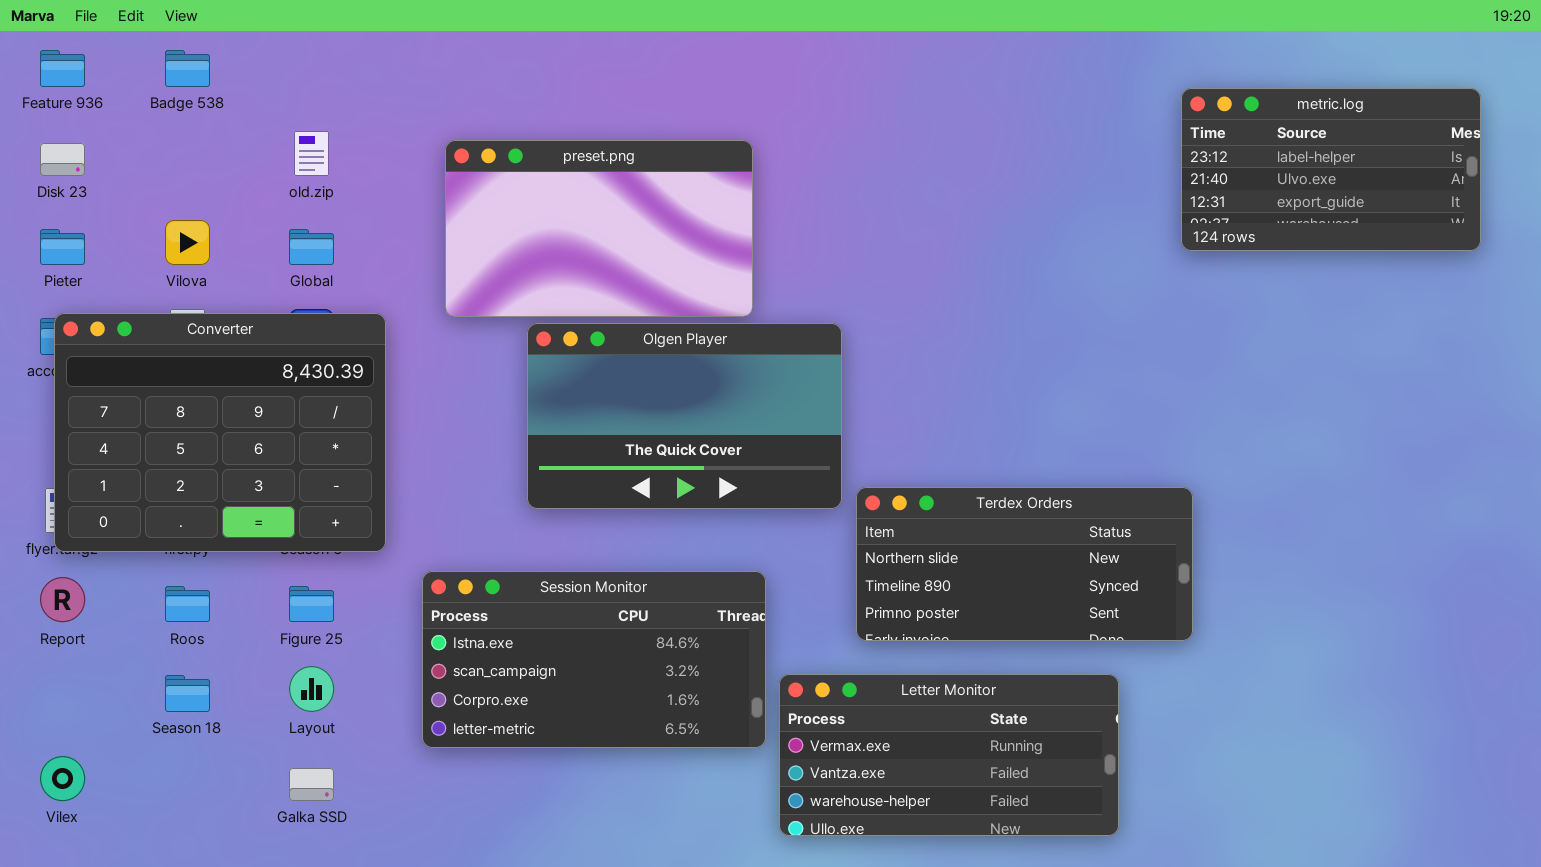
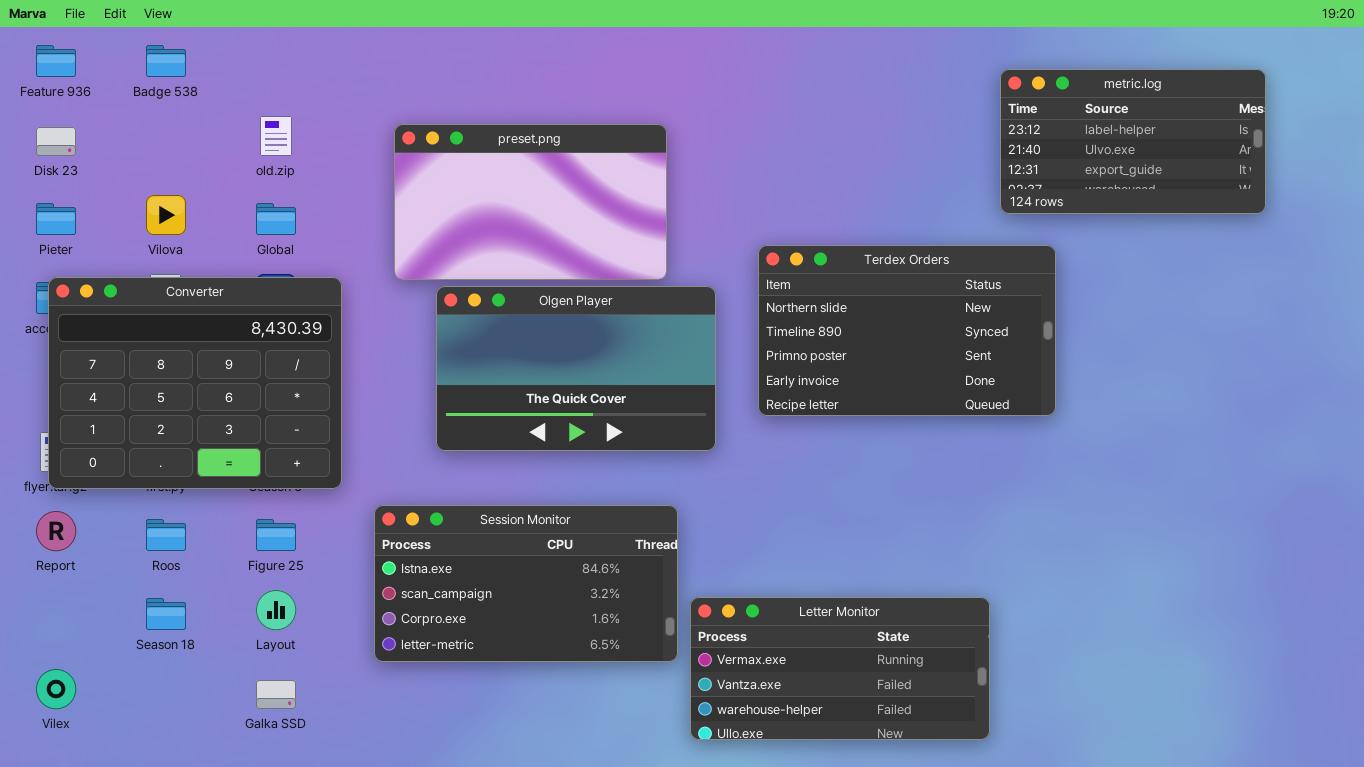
metric.log: [1181,88,1481,251] -> [1000,69,1266,214], moved
Olgen Player: [527,323,842,509] -> [436,286,716,451], moved
Terdex Orders: [856,487,1193,641] -> [758,245,1056,416], moved, resized

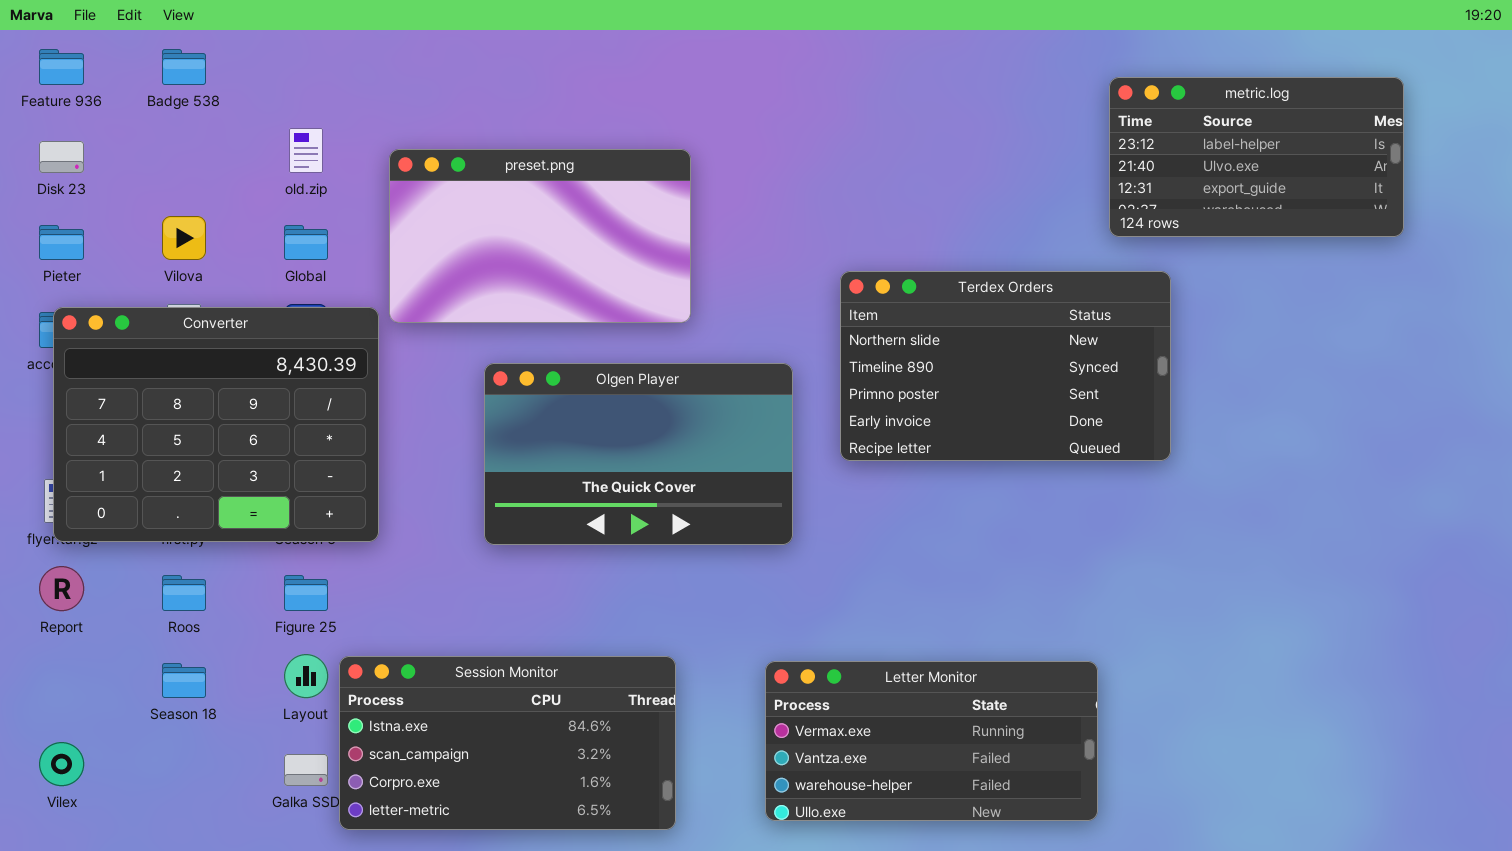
preset.png: [394,124,667,280] -> [389,149,691,323], moved
Olgen Player: [436,286,716,451] -> [484,363,793,545], moved
Session Monitor: [374,505,678,662] -> [339,656,676,830], moved

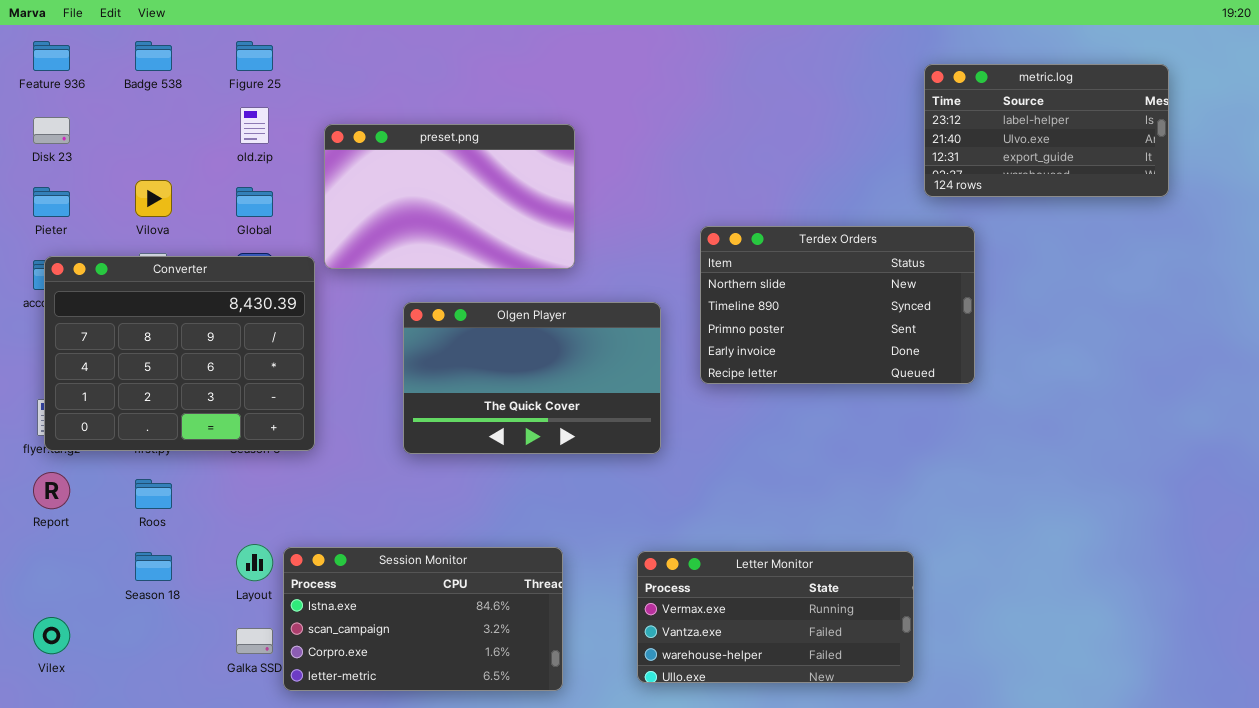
Figure 25: [284,575,328,611] -> [236,41,273,71], moved

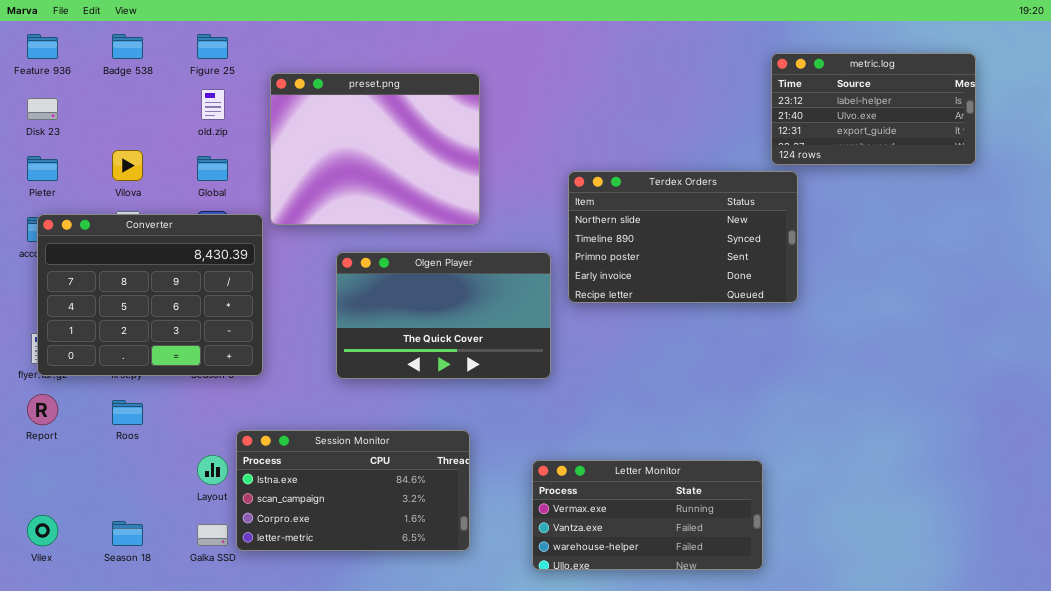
preset.png: [324,124,575,269] -> [270,73,480,225], resized
Terdex Orders: [700,226,975,384] -> [568,171,798,303], moved
Session Monitor: [283,547,563,691] -> [236,430,470,551], moved
Season 18: [135,552,172,581] -> [112,521,143,546], moved

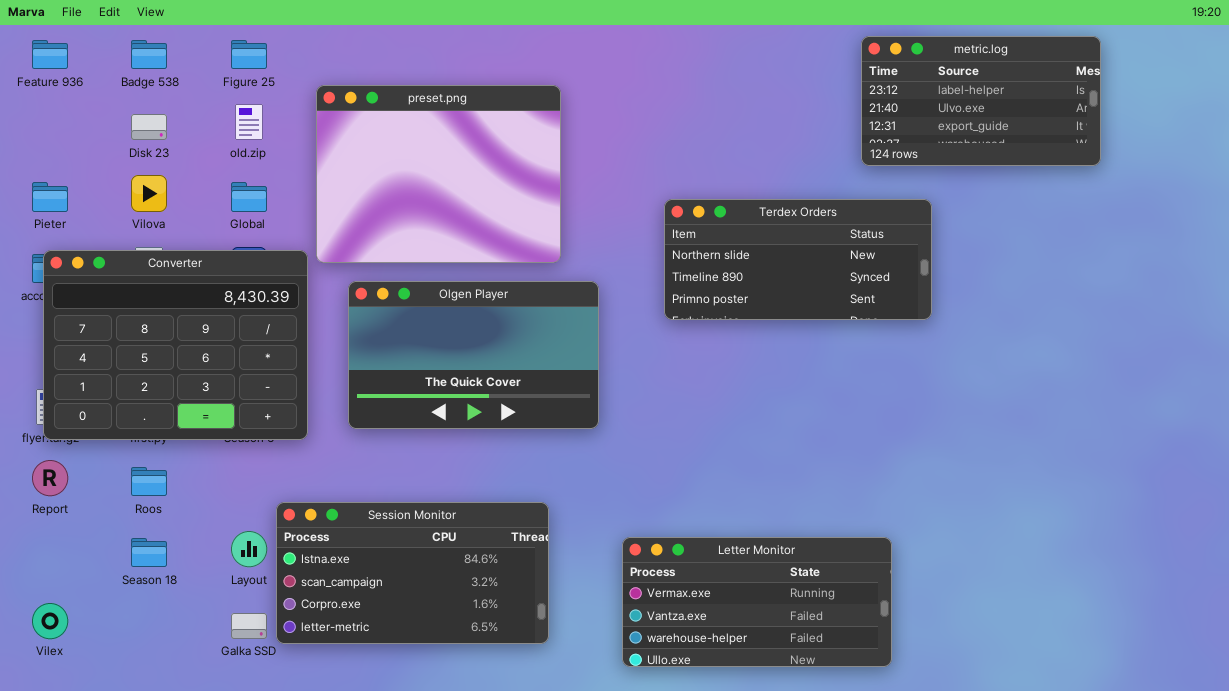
metric.log: [771,53,976,165] -> [861,36,1101,166], moved
Disk 23: [27,98,58,120] -> [131,114,167,140], moved
Terdex Orders: [568,171,798,303] -> [664,199,932,320], resized
Olgen Player: [336,252,551,379] -> [348,281,599,429], moved
Season 18: [112,521,143,546] -> [131,538,167,567], moved

